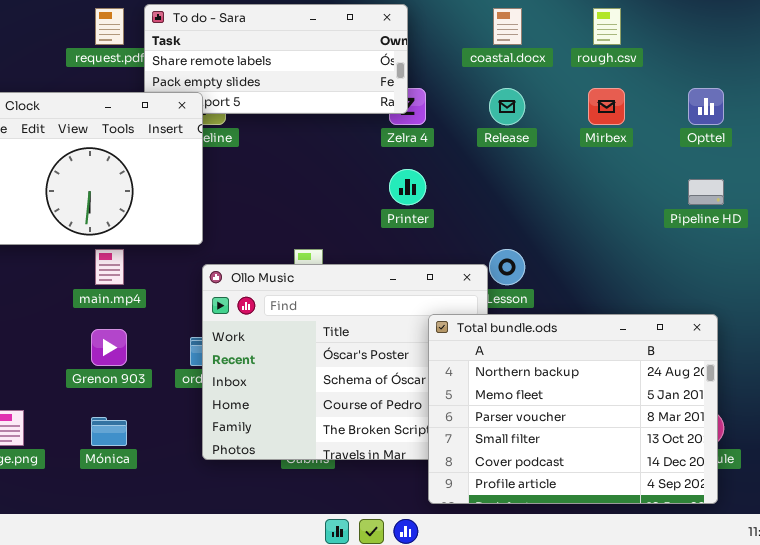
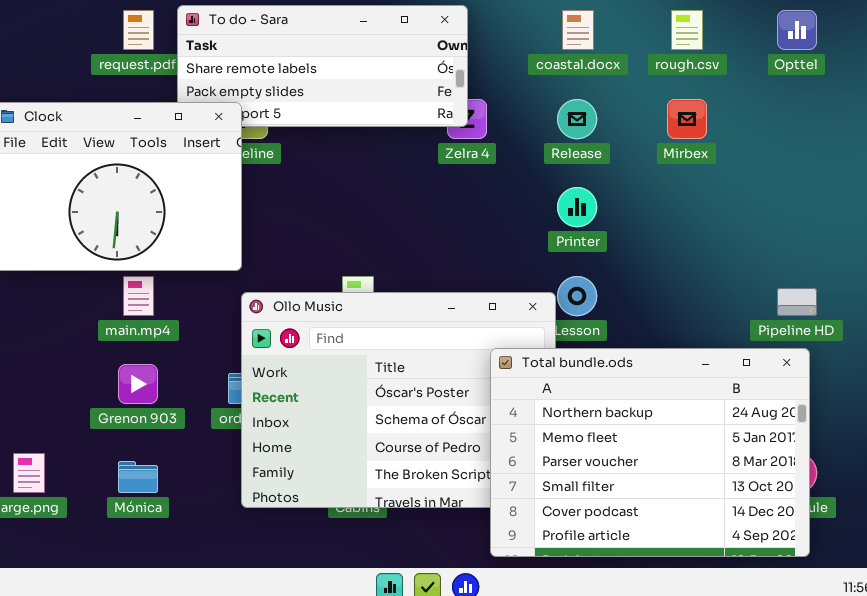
Opttel: [688,88,724,125] -> [777,10,817,50], moved
Printer: [389,169,426,205] -> [557,187,597,227], moved
Pipeline HD: [688,179,724,205] -> [777,288,817,316], moved

